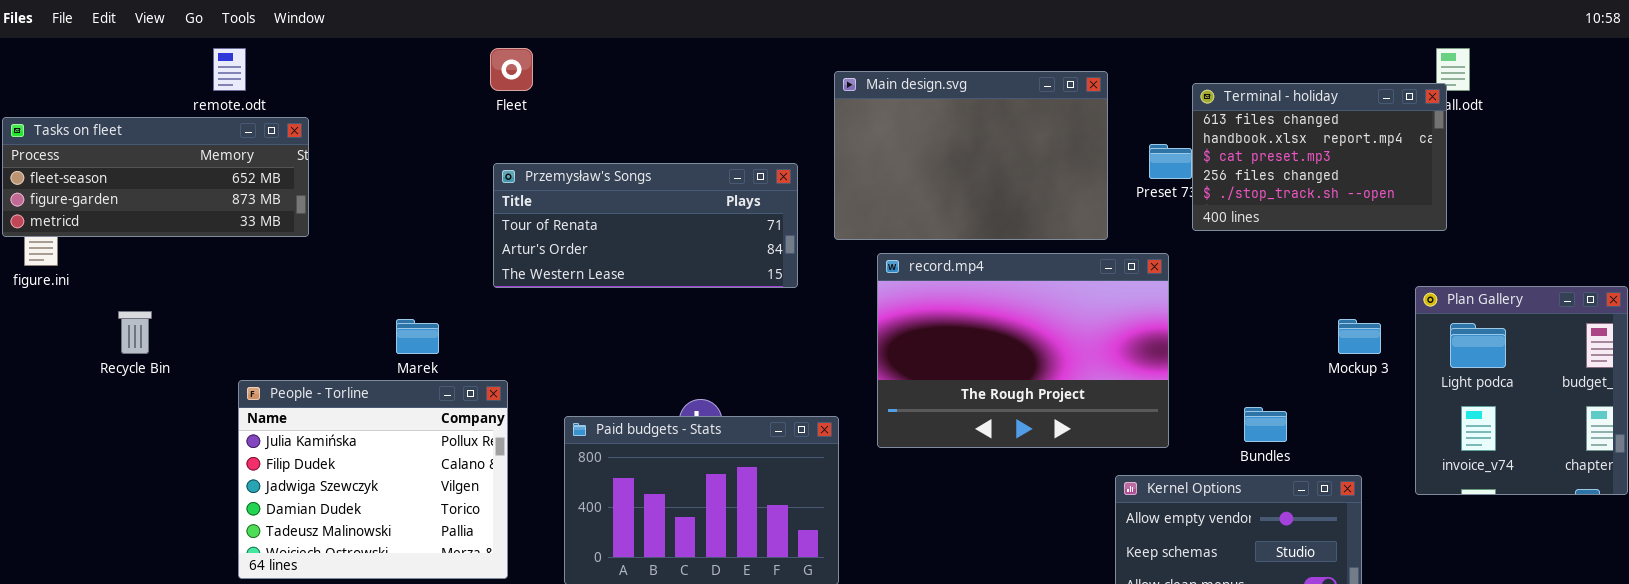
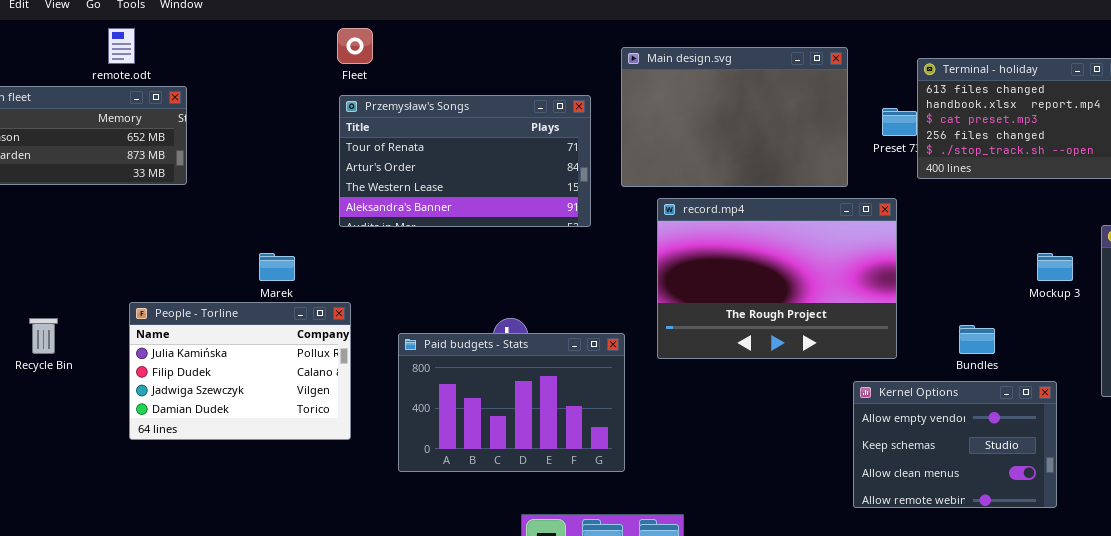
Przemysław's Songs: [493,163,798,288] -> [339,95,591,227], resized
Recycle Bin: [118,311,152,354] -> [29,318,58,354], moved
People - Torline: [238,380,508,579] -> [129,302,351,440], resized

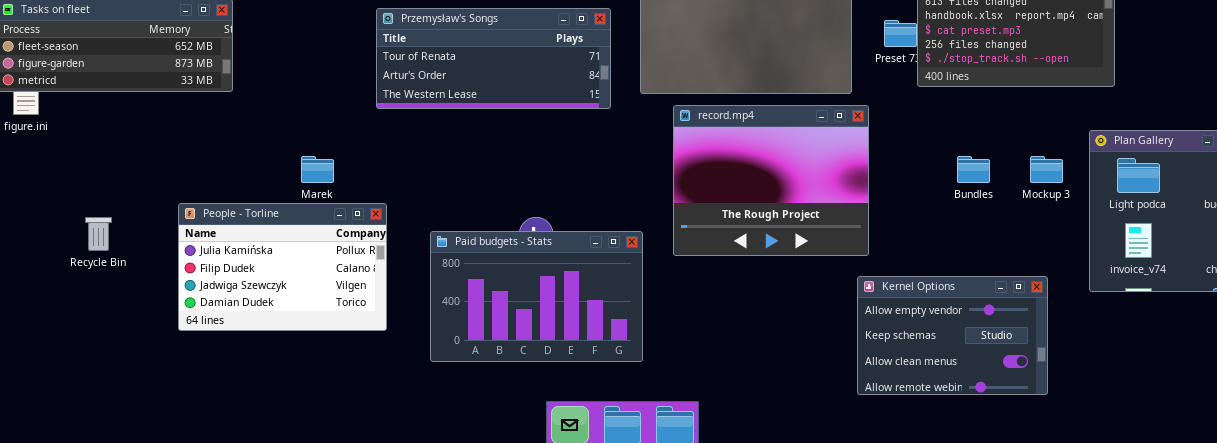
Przemysław's Songs: [339,95,591,227] -> [376,8,611,109], resized
record.mp4: [657,198,897,359] -> [673,105,869,256], resized
Bundles: [959,325,995,354] -> [957,156,990,183], moved

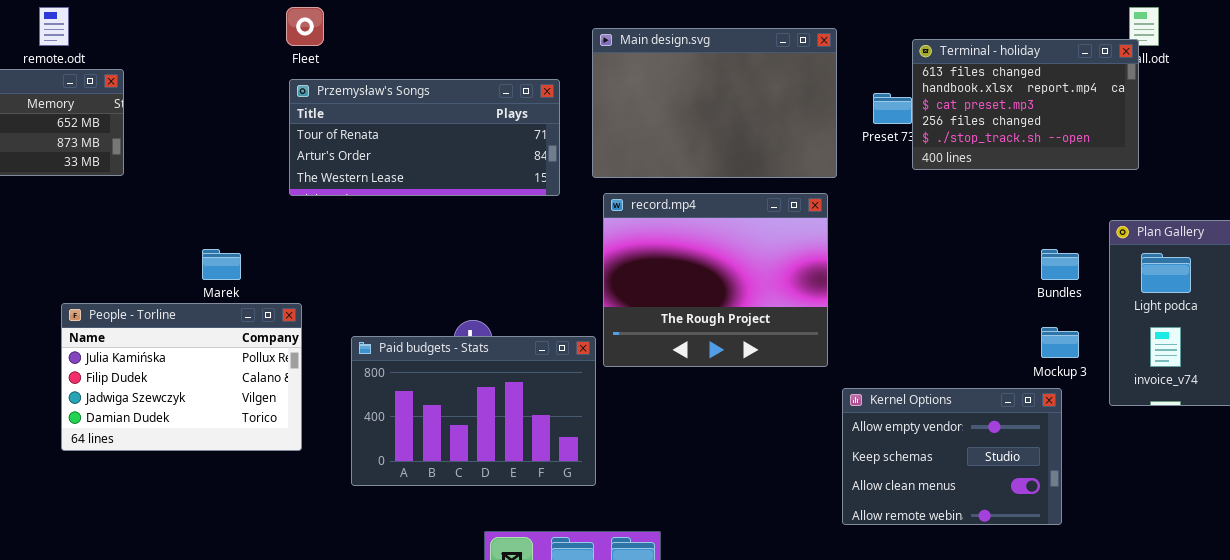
record.mp4: [673,105,869,256] -> [603,193,828,367], moved
Bundles: [957,156,990,183] -> [1041,249,1079,280], moved
Mockup 3: [1030,156,1063,183] -> [1041,327,1079,358], moved

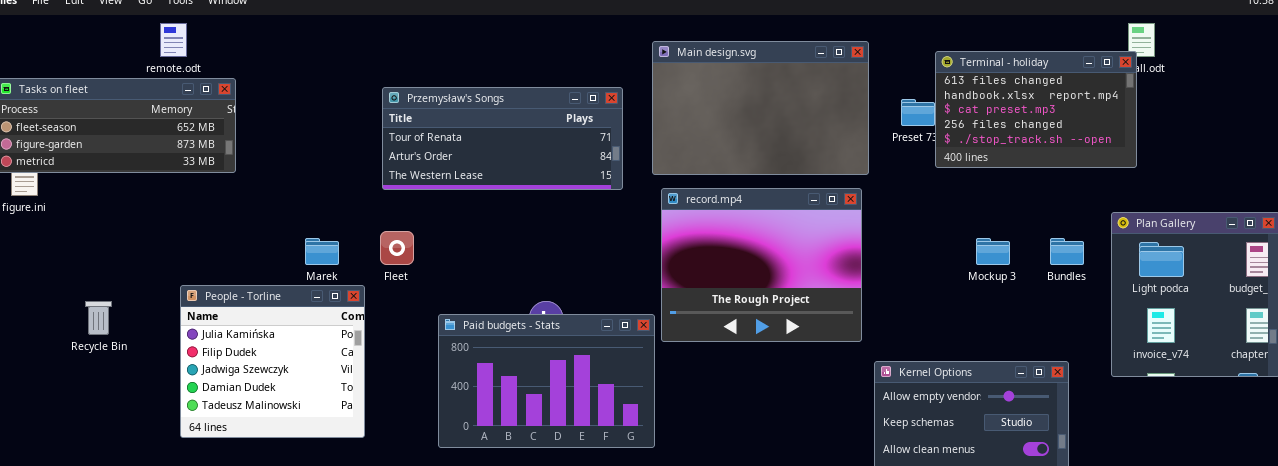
Fleet: [286,7,324,46] -> [380,231,414,265], moved
People - Torline: [61,303,302,451] -> [180,285,365,438], resized
Mockup 3: [1041,327,1079,358] -> [976,238,1010,265], moved

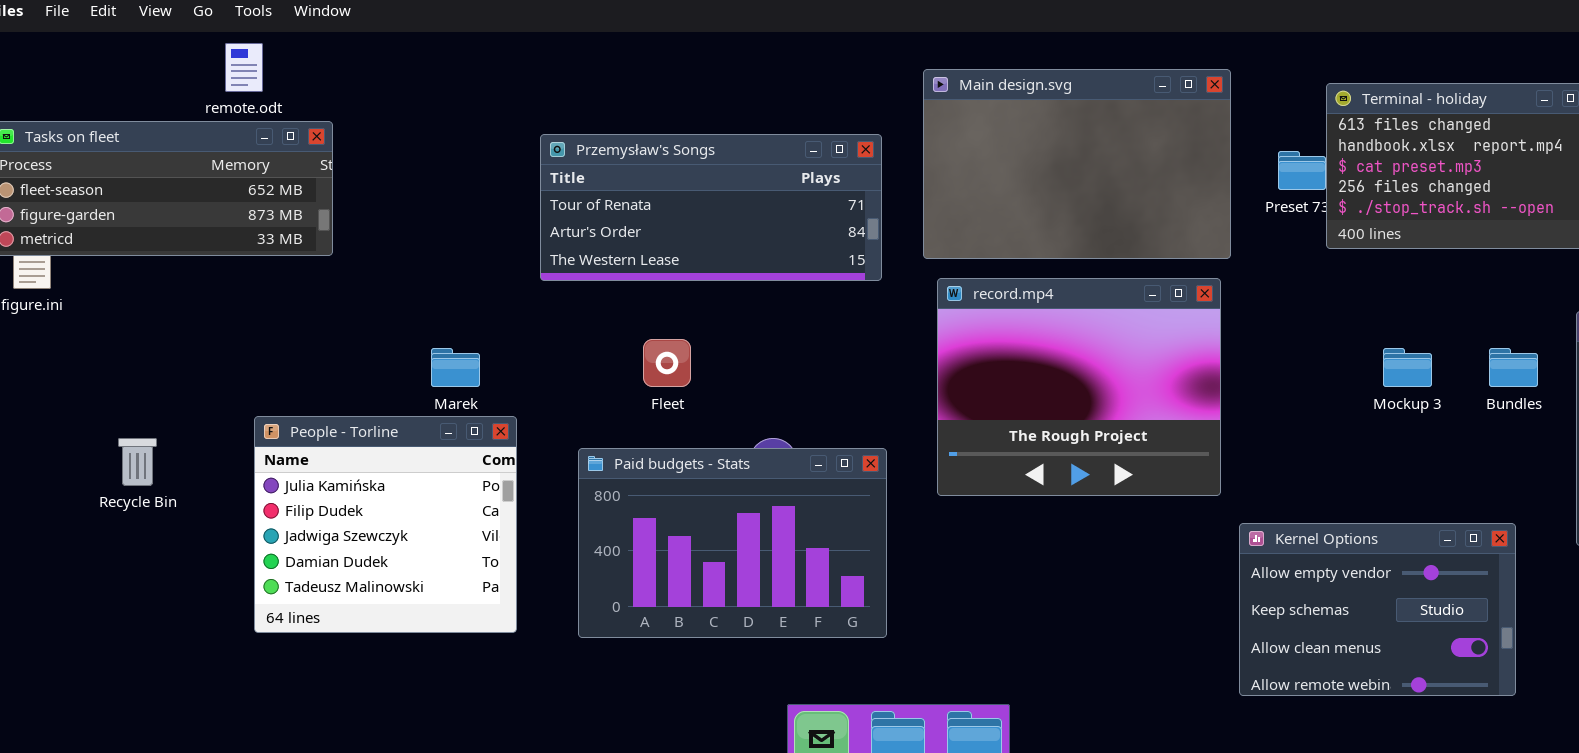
Fleet: [380,231,414,265] -> [643,339,691,387], moved
Paid budgets - Stats: [438,314,655,448] -> [578,448,887,638], moved

